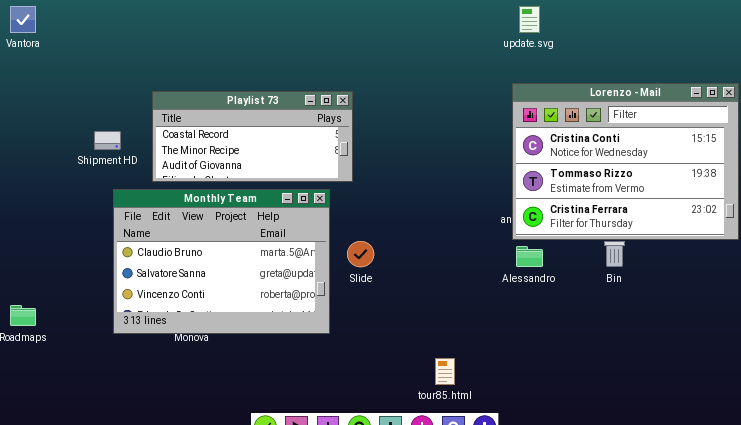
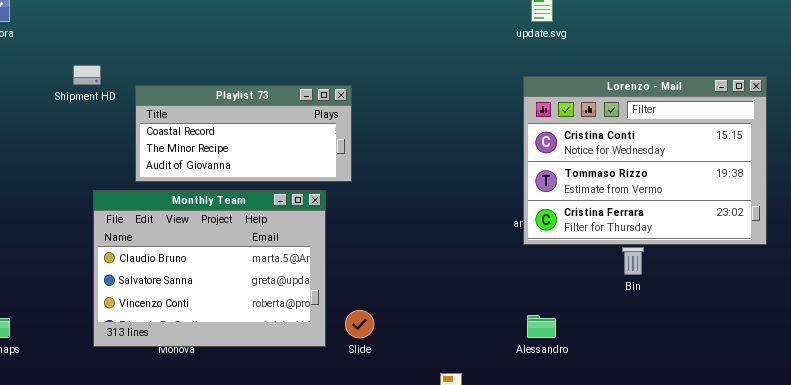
Shipment HD: [94,131,121,150] -> [73,65,101,85], moved
Slide: [347,241,374,267] -> [345,310,374,338], moved
Alessandro: [516,246,543,267] -> [527,315,556,338], moved

